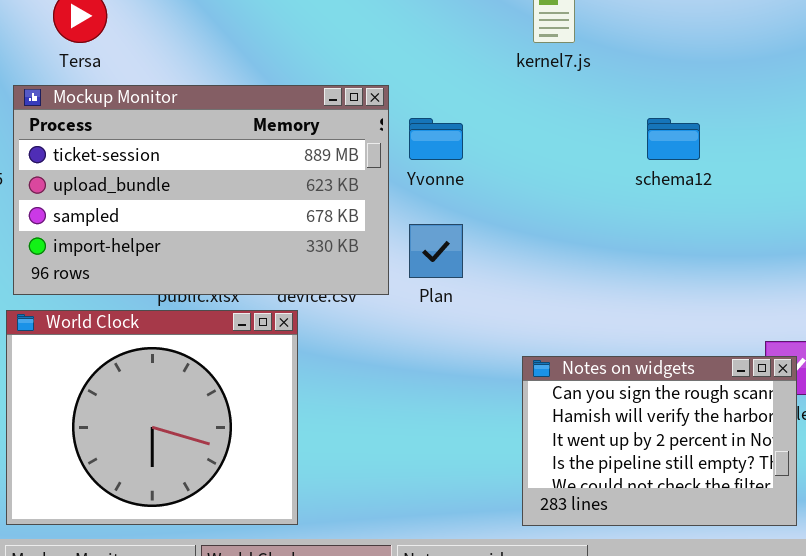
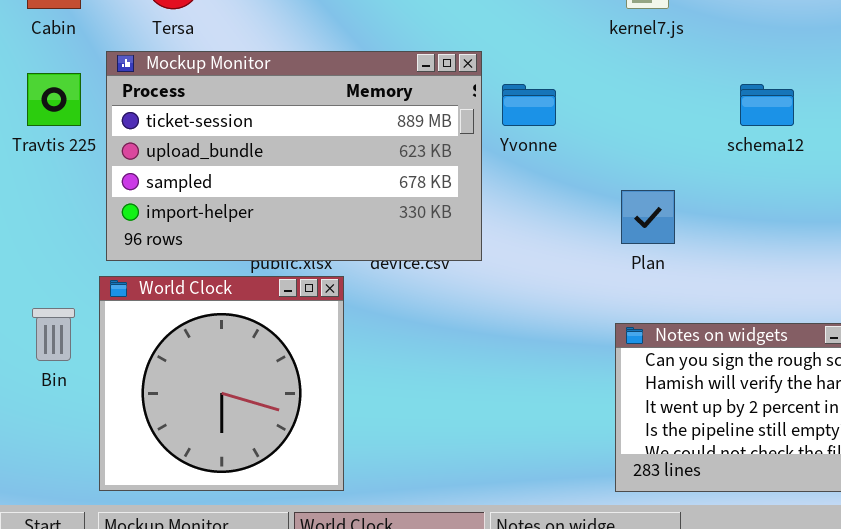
Plan: [409,224,463,278] -> [621,190,675,244], moved
World Clock: [6,310,298,525] -> [99,276,344,491], resized

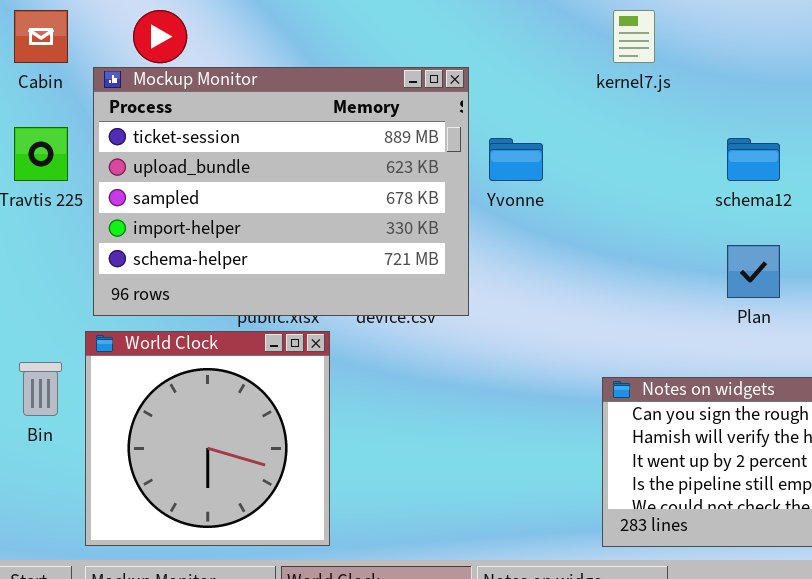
Mockup Monitor: [106,51,482,261] -> [93,67,469,316], resized
Plan: [621,190,675,244] -> [727,245,780,298], moved

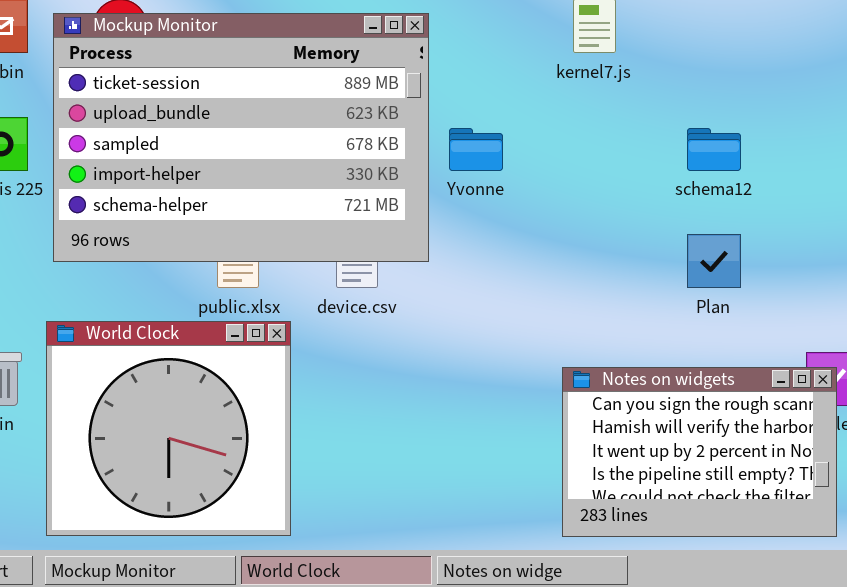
Mockup Monitor: [93,67,469,316] -> [53,13,429,262], moved

